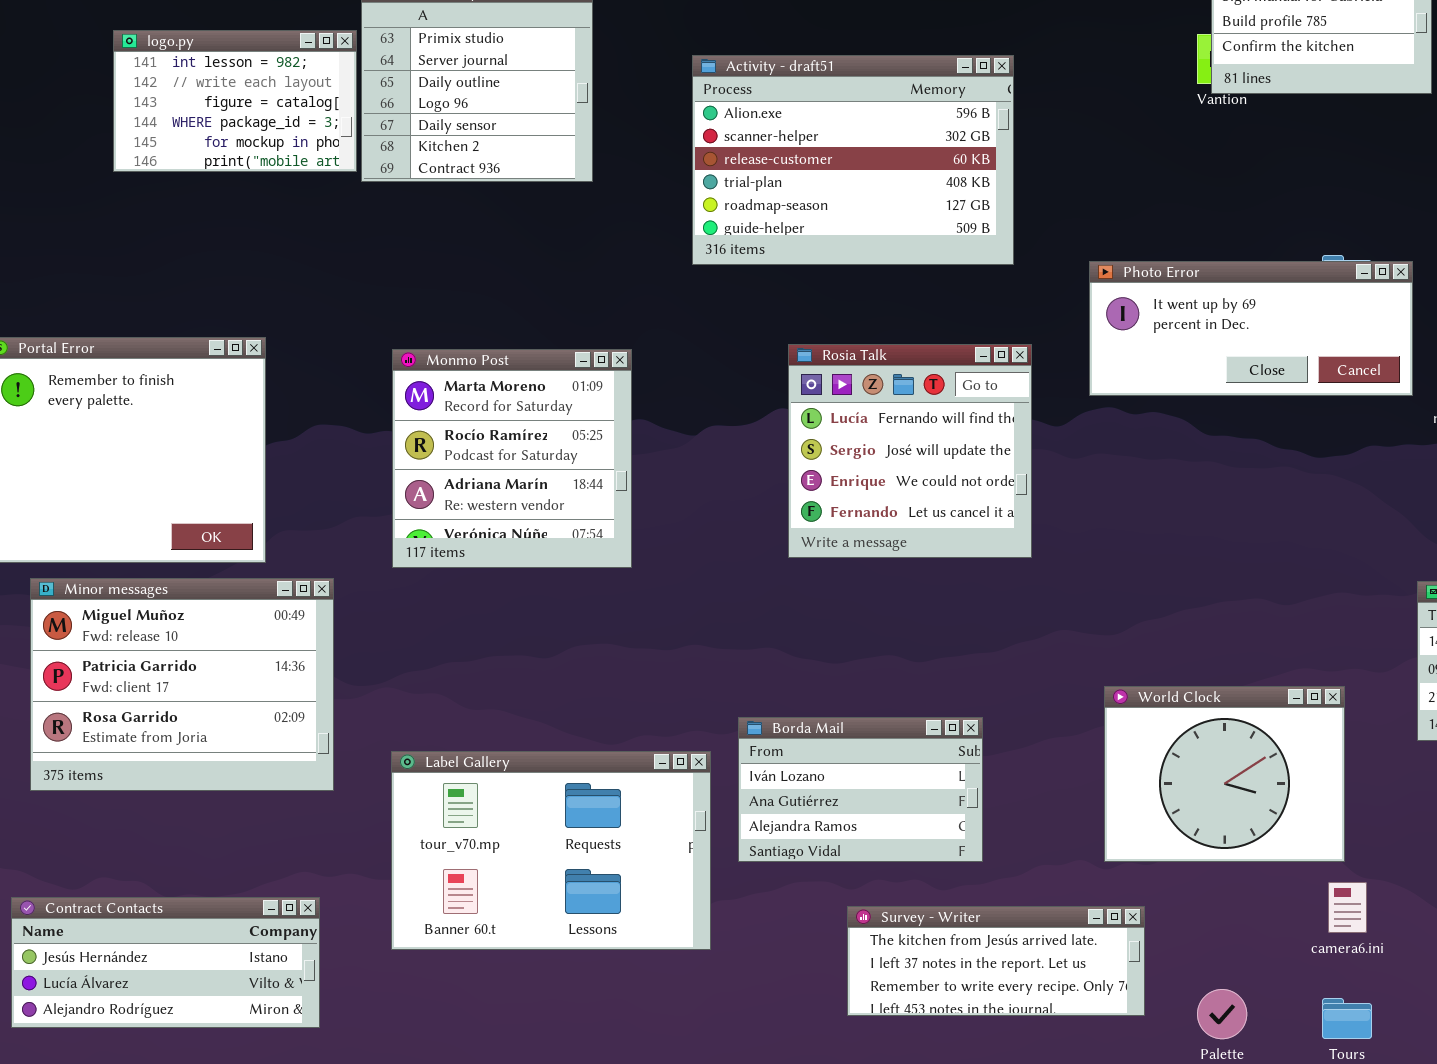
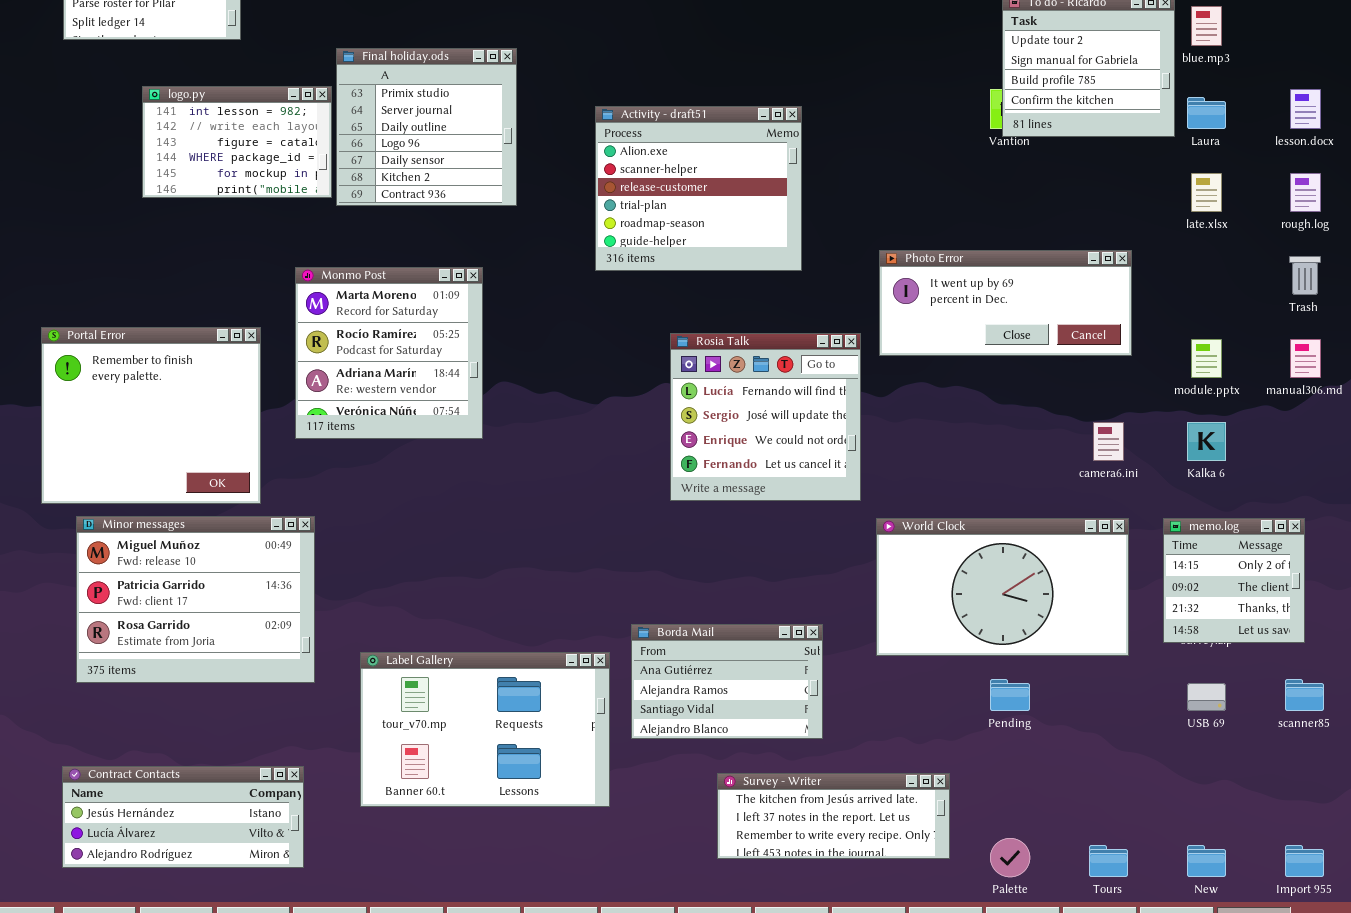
Activity - draft51: [692,55,1014,265] -> [595,106,802,271], resized
Photo Error: [1089,261,1413,396] -> [879,250,1132,356], moved
Monmo Post: [392,349,632,568] -> [295,267,483,439], moved
World Clock: [1104,686,1345,862] -> [876,518,1129,656], moved, resized
Borda Mail: [738,717,983,862] -> [631,624,823,739], scrolled down 1 row
camera6.ini: [1328,882,1367,933] -> [1093,422,1124,461], moved

